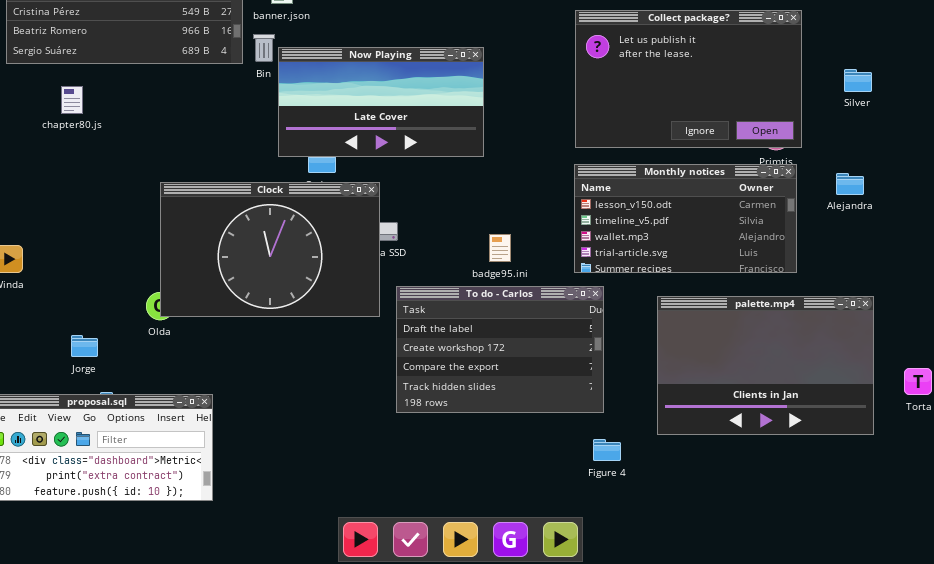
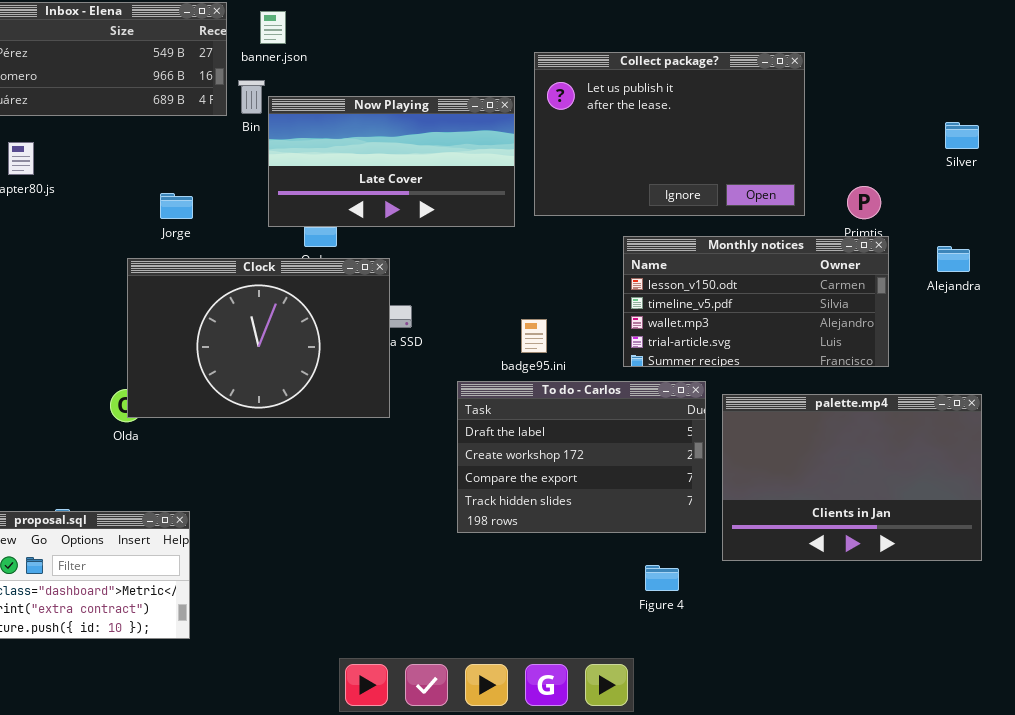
Collect package?: [575,10,802,148] -> [534,52,805,216], moved
To do - Carlos: [396,286,604,413] -> [457,381,706,533], moved
Jorge: [71,335,98,357] -> [160,193,193,219], moved

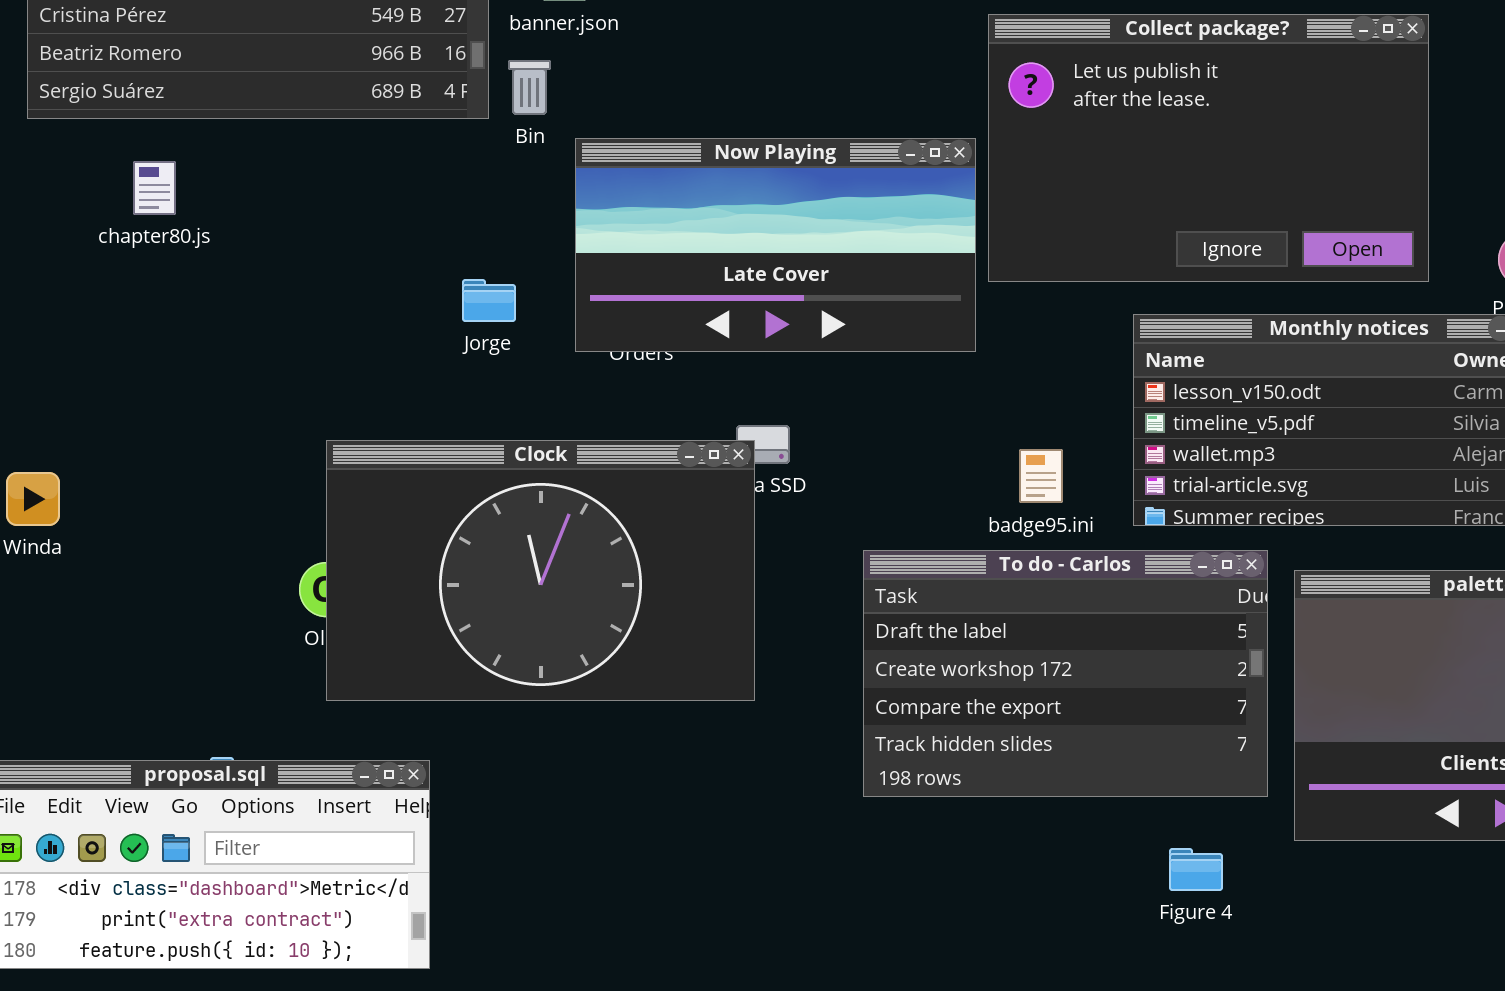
Now Playing: [268,96,515,227] -> [575,138,976,352], moved
Jorge: [160,193,193,219] -> [462,279,516,322], moved
Clock: [127,258,390,418] -> [326,440,755,701], moved
badge95.ini: [521,319,547,353] -> [1019,449,1063,503], moved

